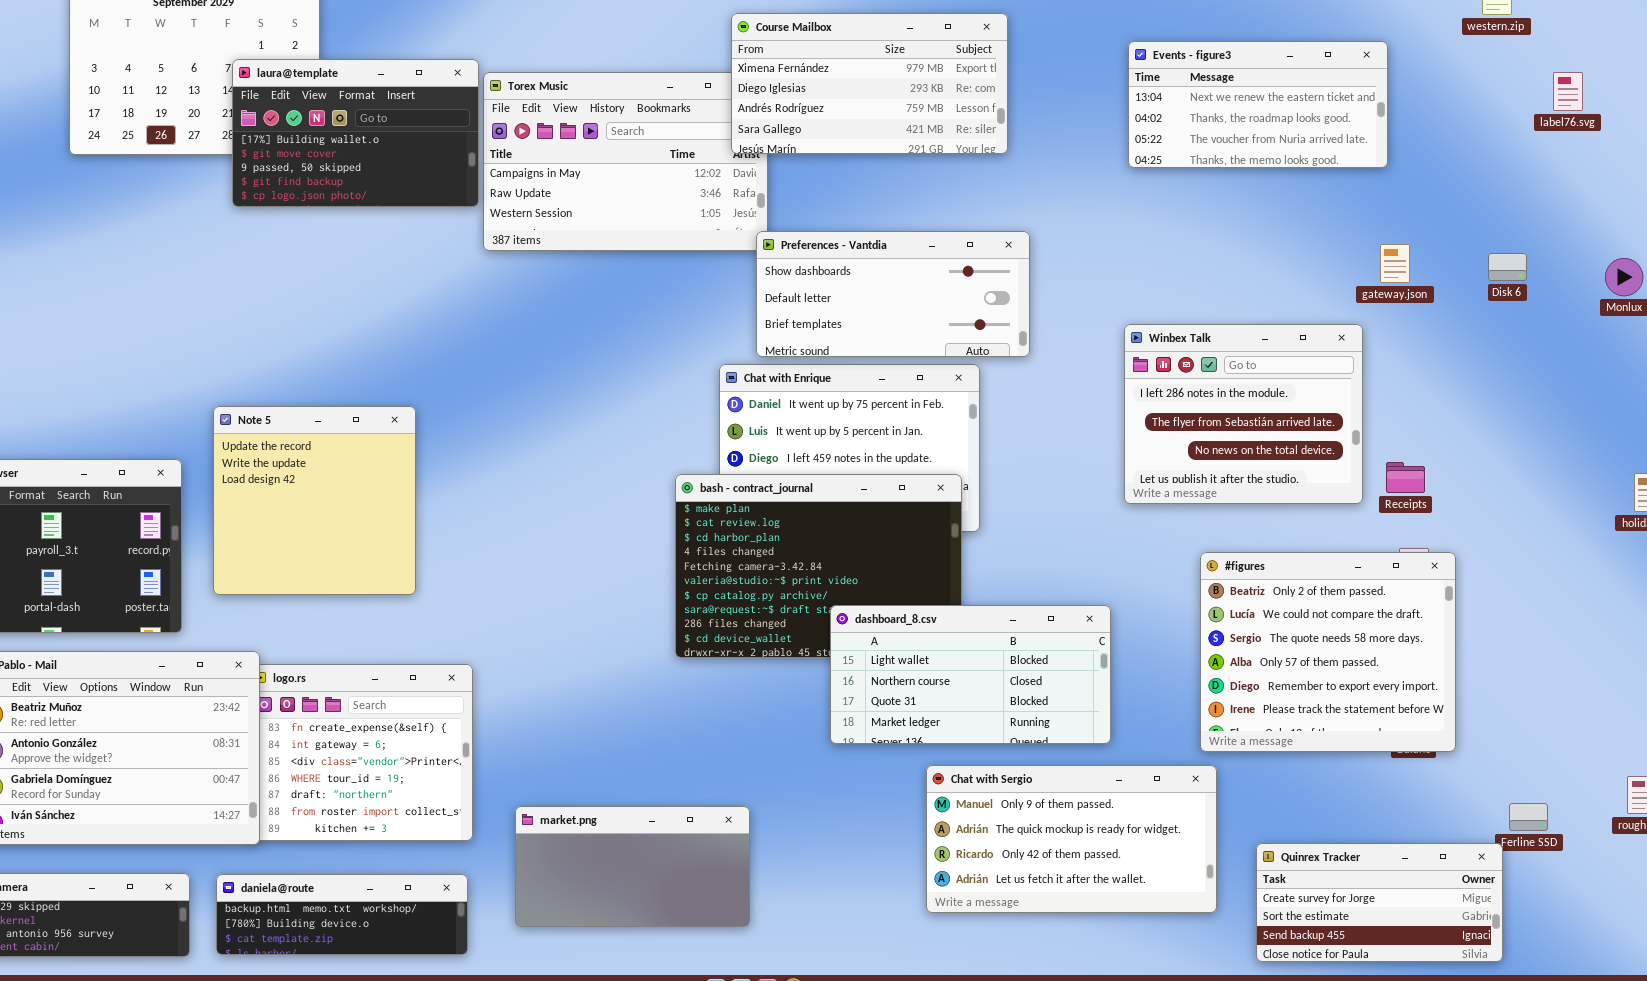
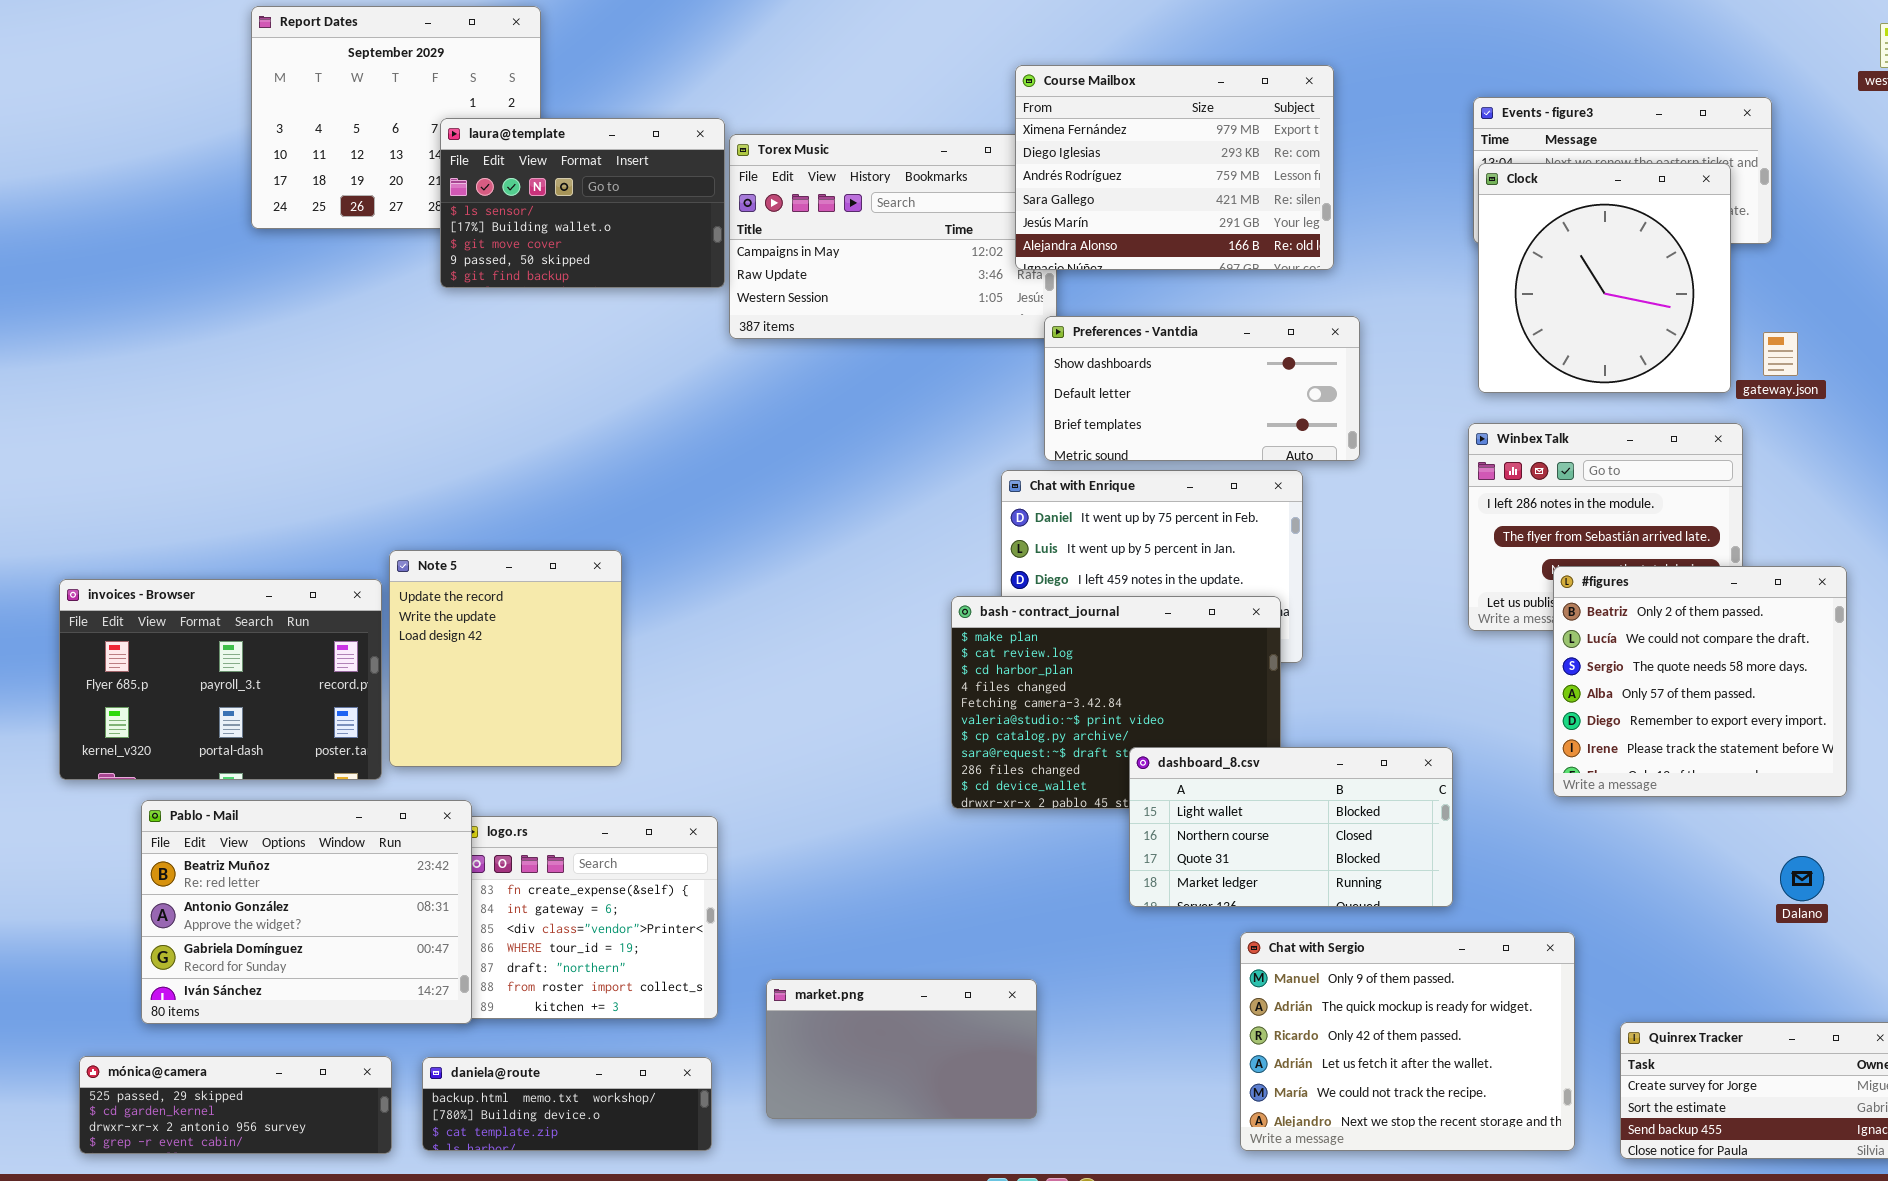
Course Mailbox: [731,13,1008,154] -> [1015,65,1334,270], resized
laura@template: [232,59,479,207] -> [440,118,725,288], scrolled up 1 row
Clock: none -> [1478,163,1731,393], opened
Note 5: [213,406,416,595] -> [389,550,622,767], moved
#figures: [1200,552,1456,752] -> [1553,566,1847,797], moved
Chat with Sergio: [926,765,1217,913] -> [1240,932,1575,1151], resized

